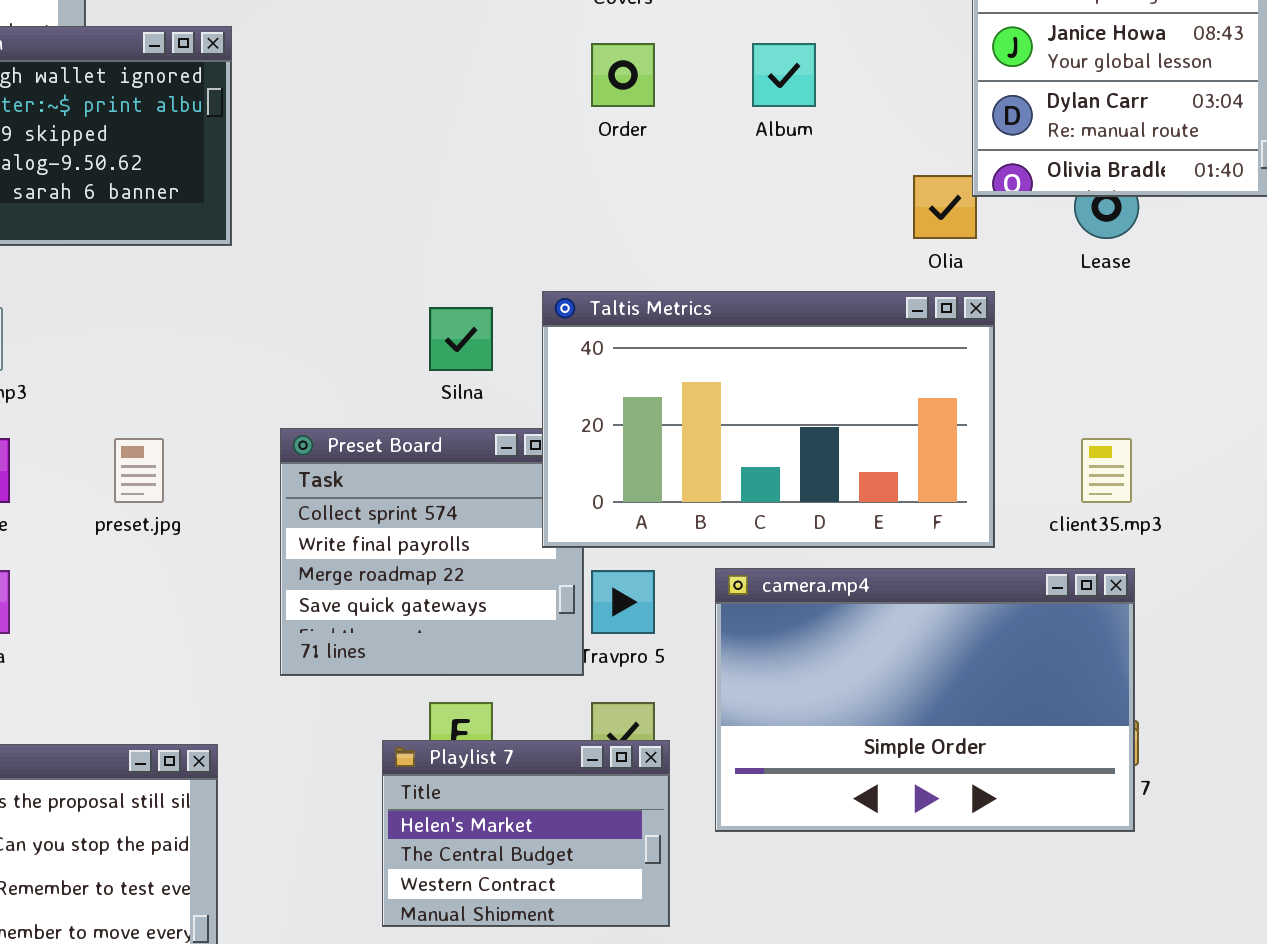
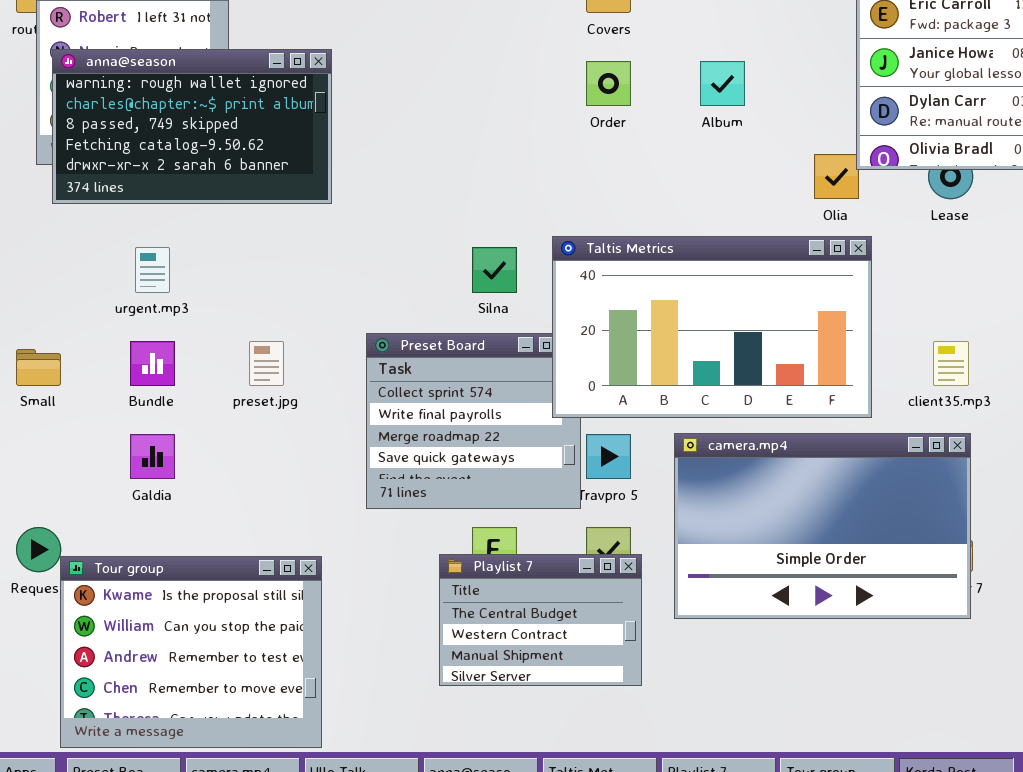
Playlist 7: [382,740,670,927] -> [439,554,642,686], scrolled down 1 row

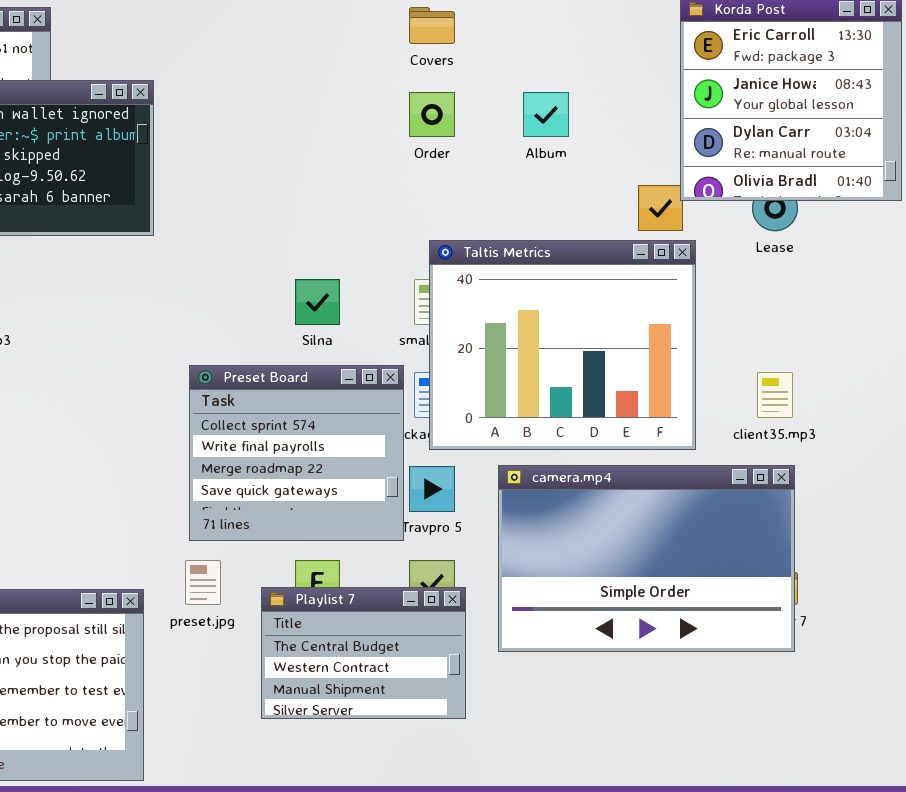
Taltis Metrics: [552,236,872,418] -> [429,240,696,450], resized
preset.jpg: [249,341,284,386] -> [185,560,221,605], moved

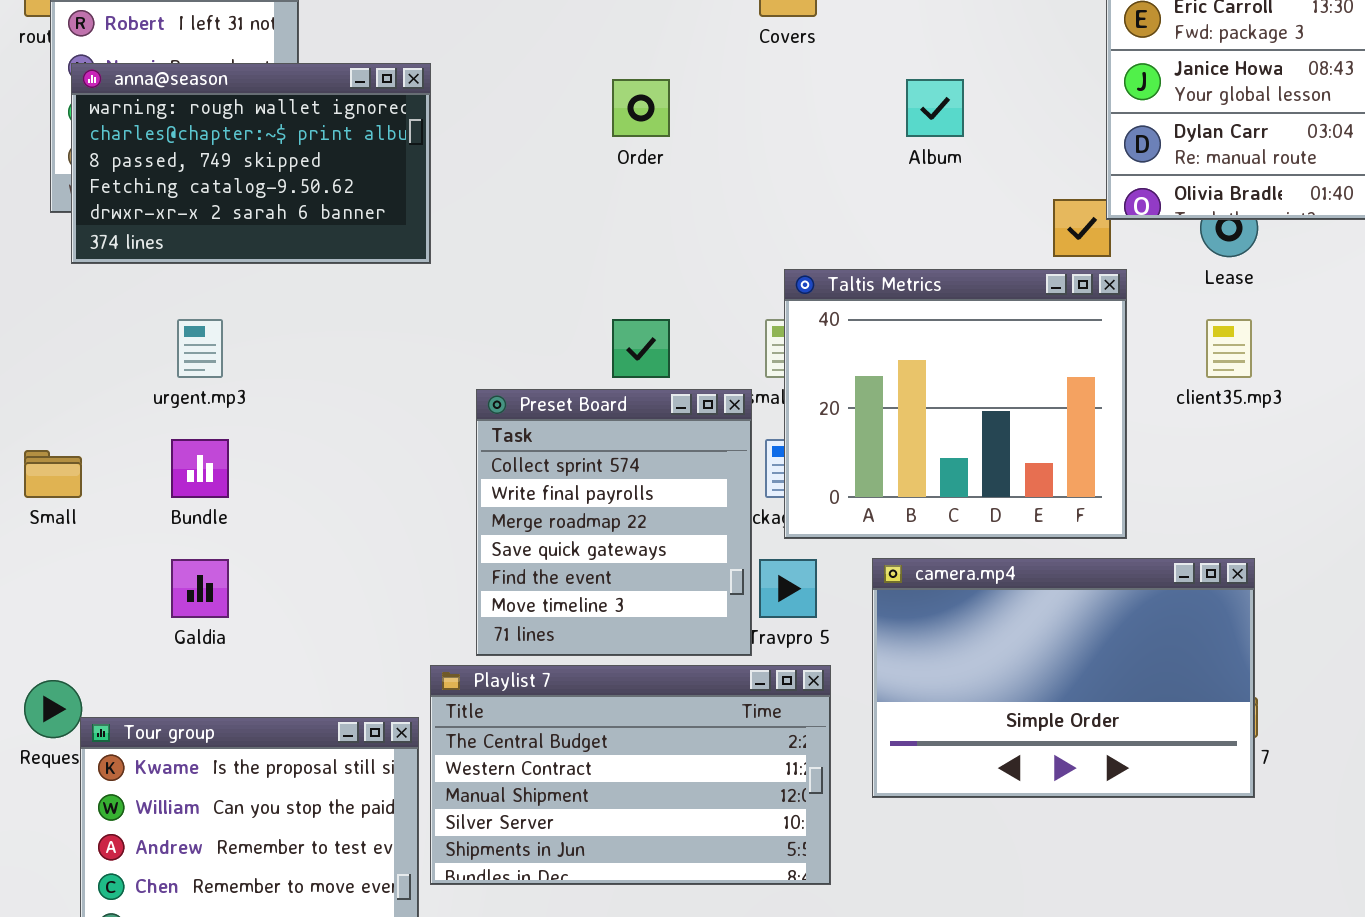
Order: [409,92,455,137] -> [612,79,670,137], moved
Preset Board: [189,365,404,541] -> [476,389,752,656], resized
client35.mp3: [757,372,793,418] -> [1206,319,1252,378], moved
Playlist 7: [261,587,466,719] -> [430,665,831,885], resized

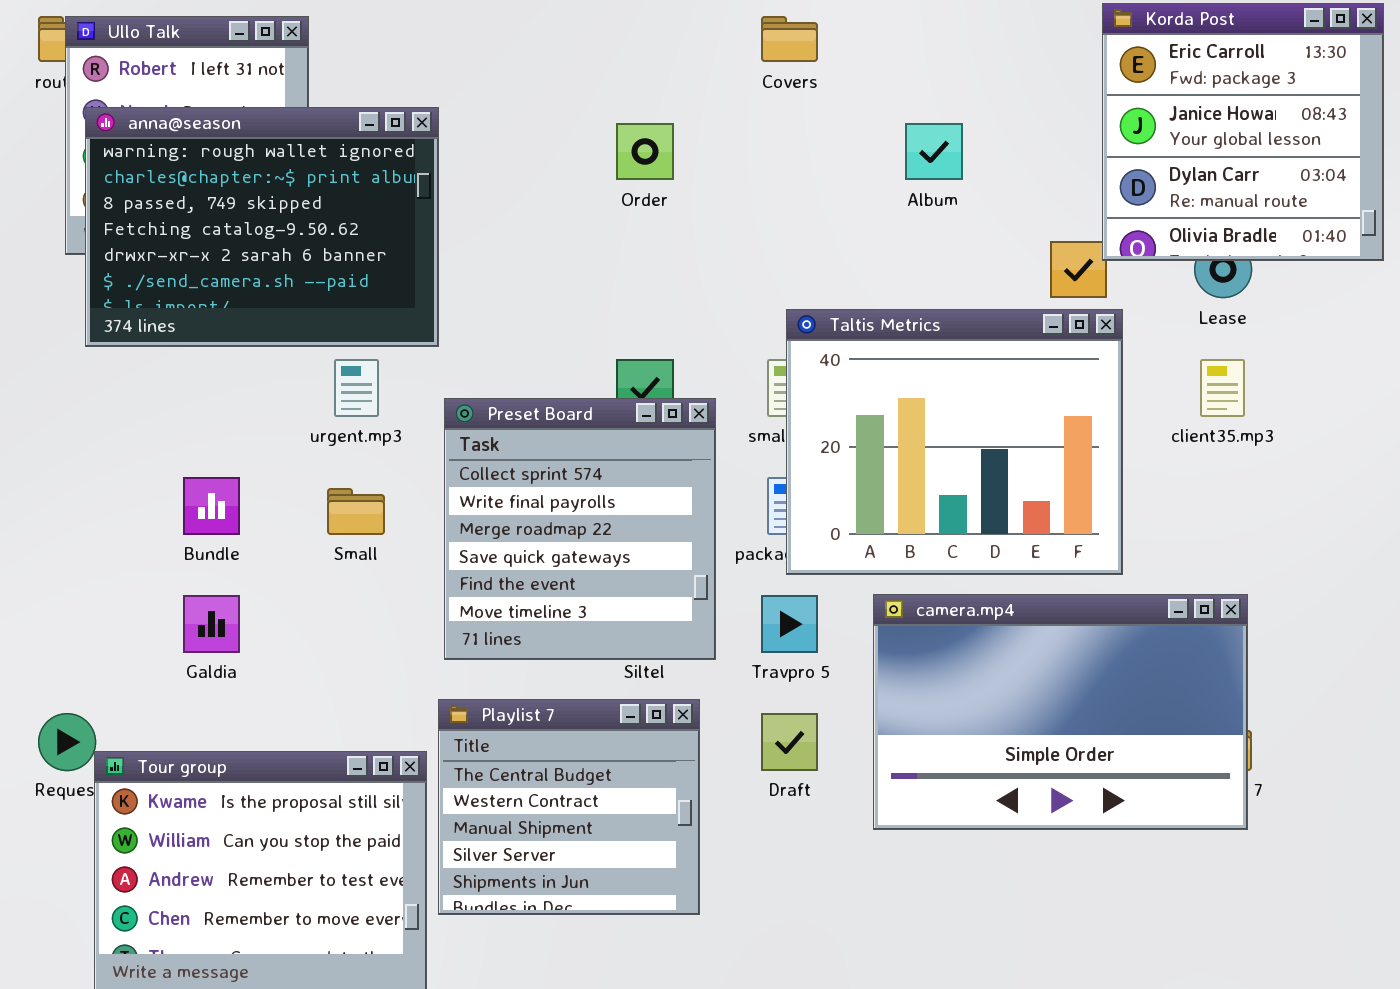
anna@season: [71,63,431,264] -> [85,107,439,347], resized
urgent.mp3: [177,319,223,378] -> [334,359,379,417], moved
Preset Board: [476,389,752,656] -> [444,398,716,660], moved
Small: [24,450,82,498] -> [327,488,385,535], moved
Playlist 7: [430,665,831,885] -> [438,699,700,915], resized

